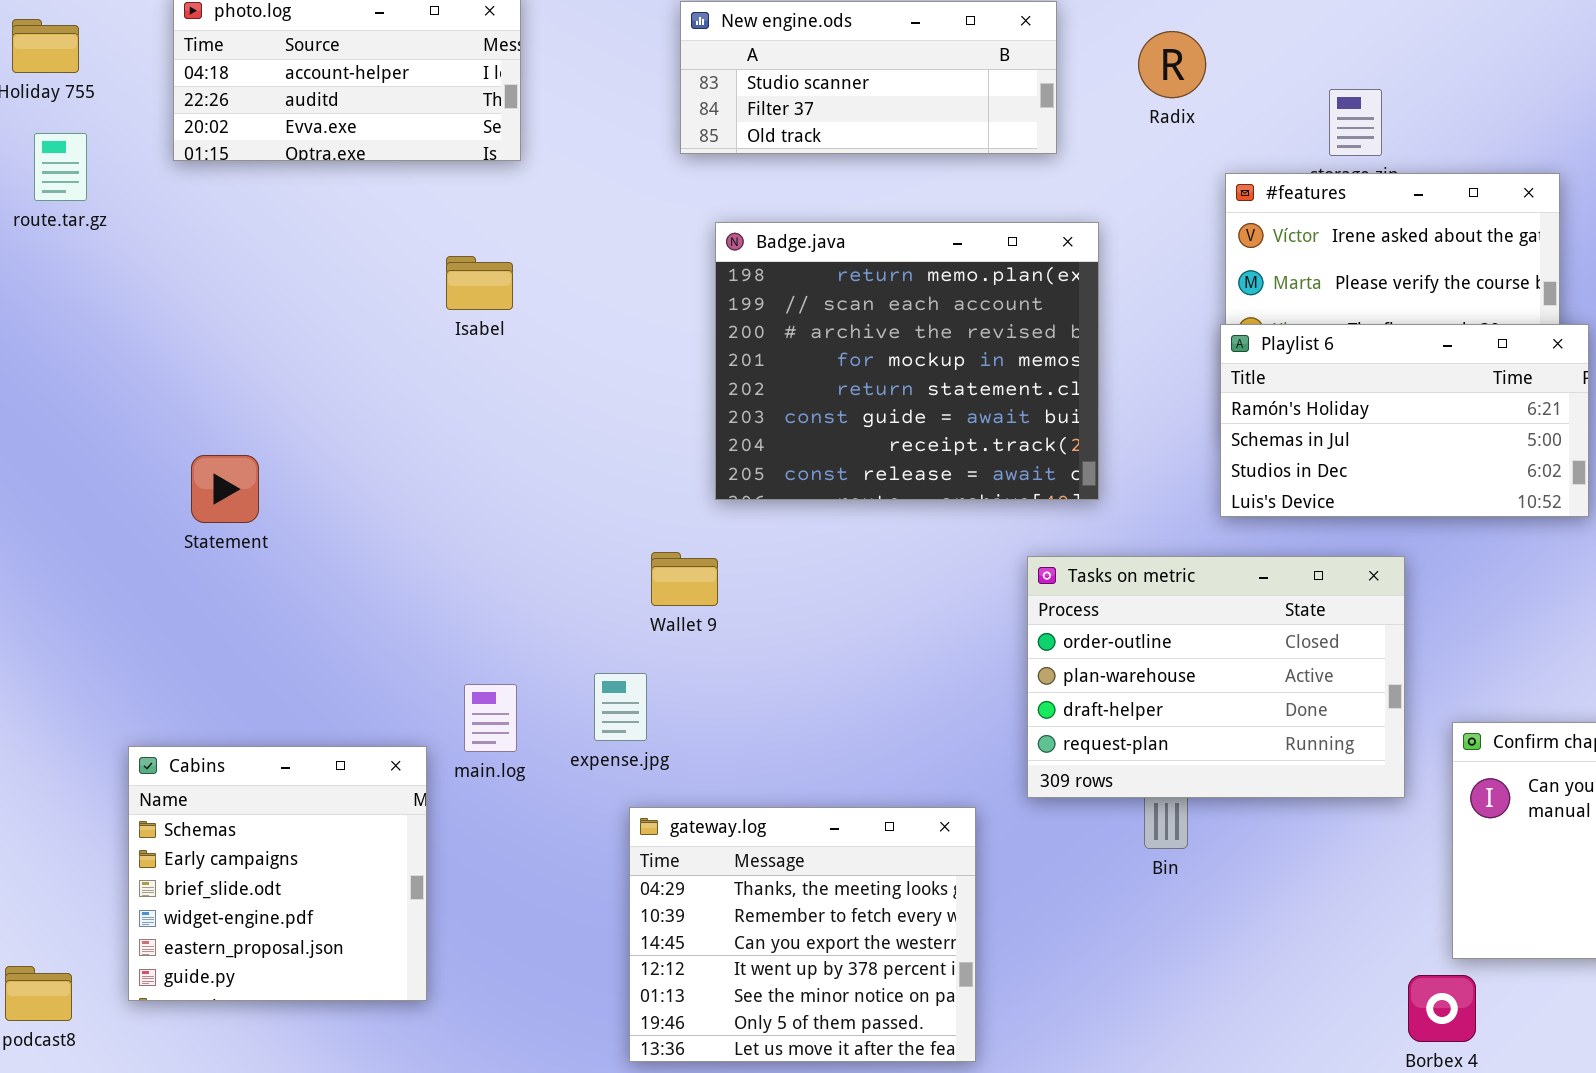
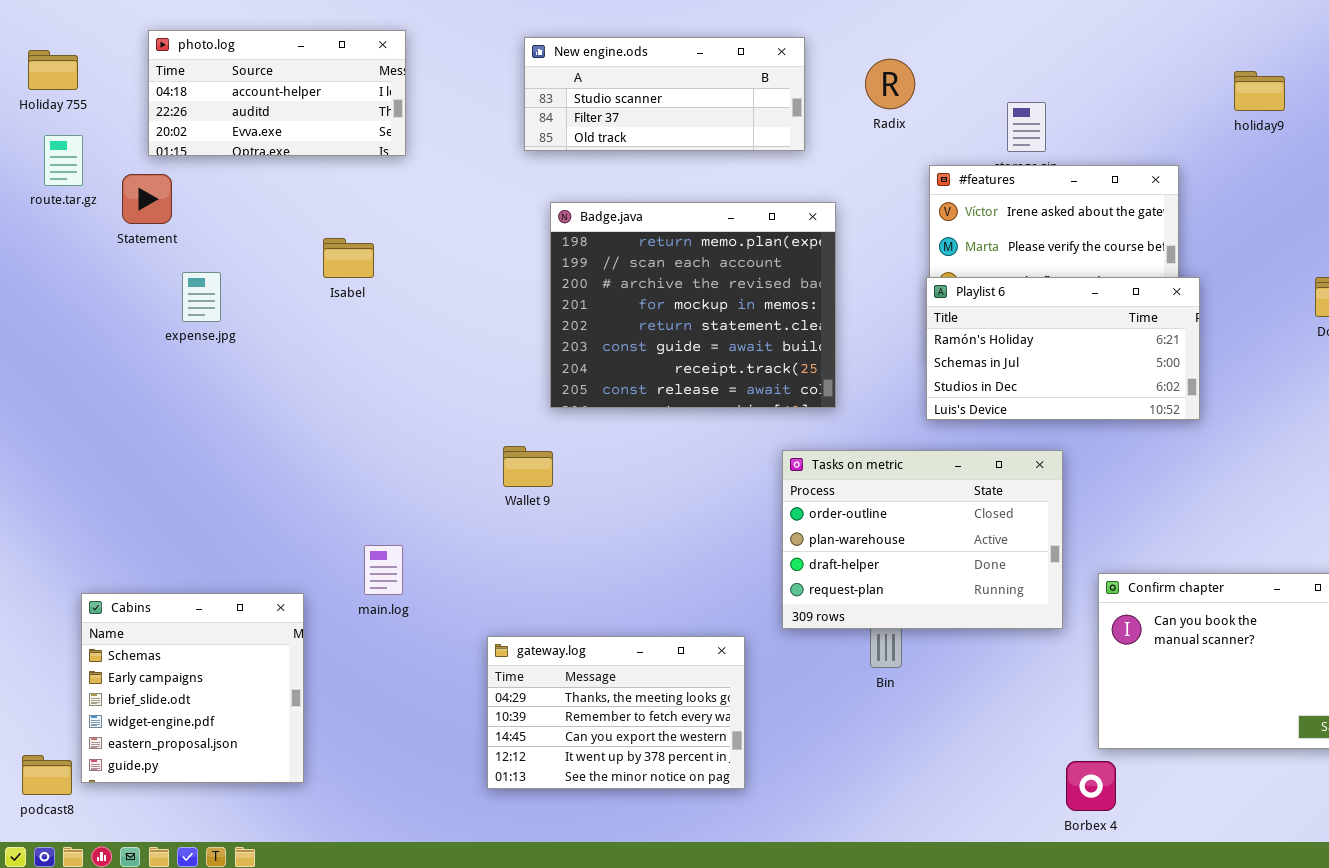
Isabel: [446,256,513,310] -> [323,238,374,278], moved
Statement: [191,455,259,523] -> [122,174,172,224], moved
expense.jpg: [594,673,647,741] -> [182,272,221,322], moved
Cabins: [128,746,427,1001] -> [81,593,304,783], moved
gateway.log: [629,807,976,1062] -> [487,636,745,789], resized

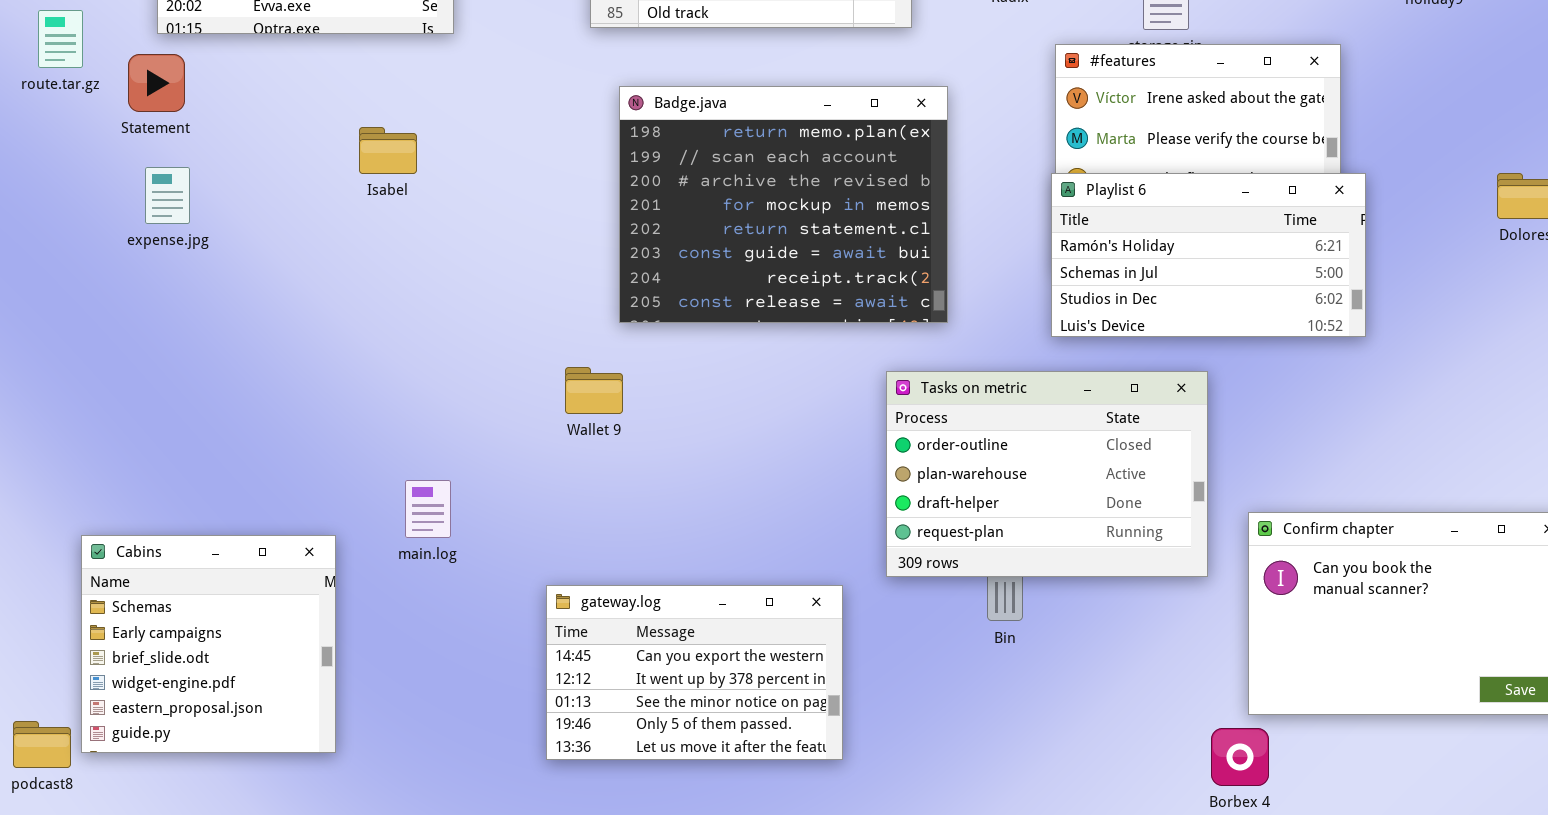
expense.jpg: [182,272,221,322] -> [145,167,190,224], moved
gateway.log: [487,636,745,789] -> [546,585,843,760], scrolled down 2 rows

